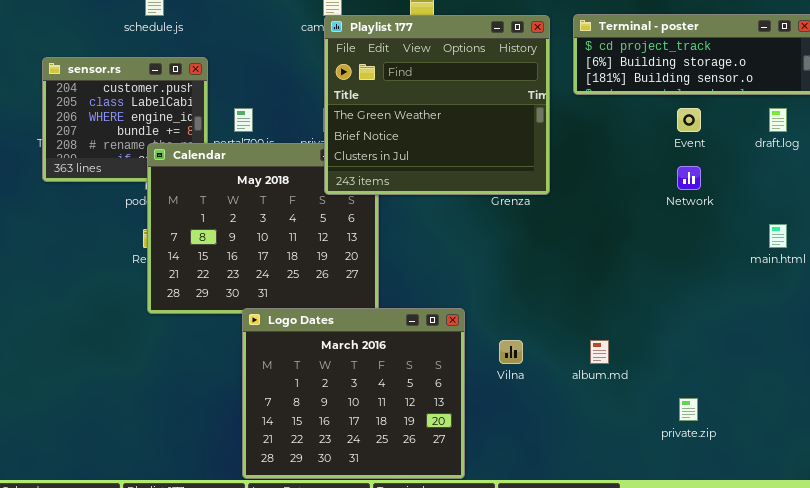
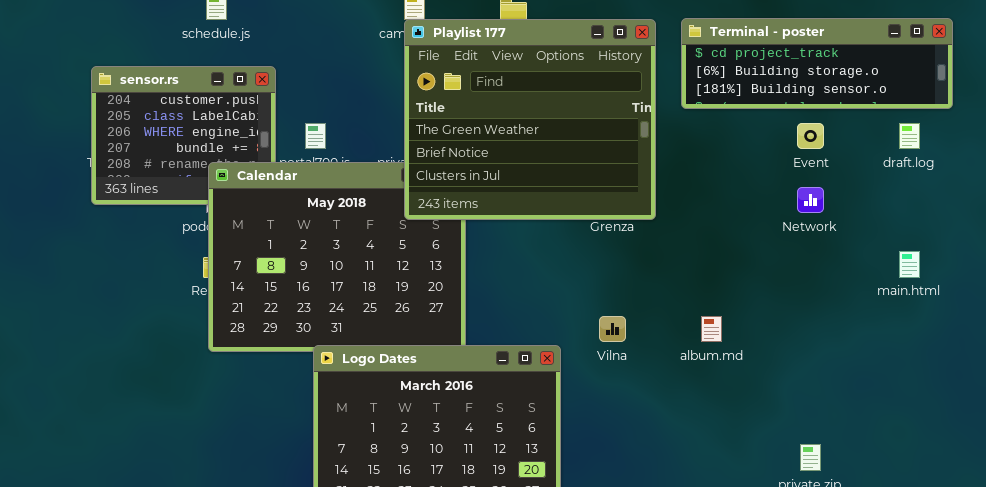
Vilna: [499,340,523,364] -> [599,316,626,342], moved
album.md: [590,340,609,364] -> [701,316,722,342], moved

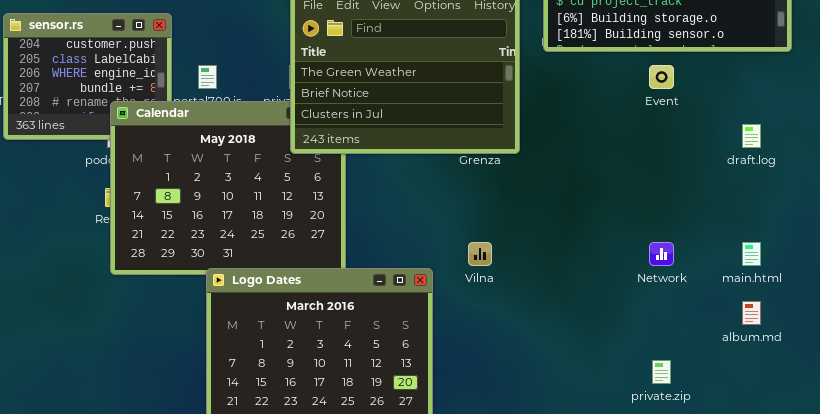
draft.log: [899,123,920,149] -> [742,124,761,148], moved
Network: [797,187,824,213] -> [649,242,674,266], moved
main.html: [899,251,920,278] -> [742,242,761,266], moved
album.md: [701,316,722,342] -> [742,301,761,325], moved

